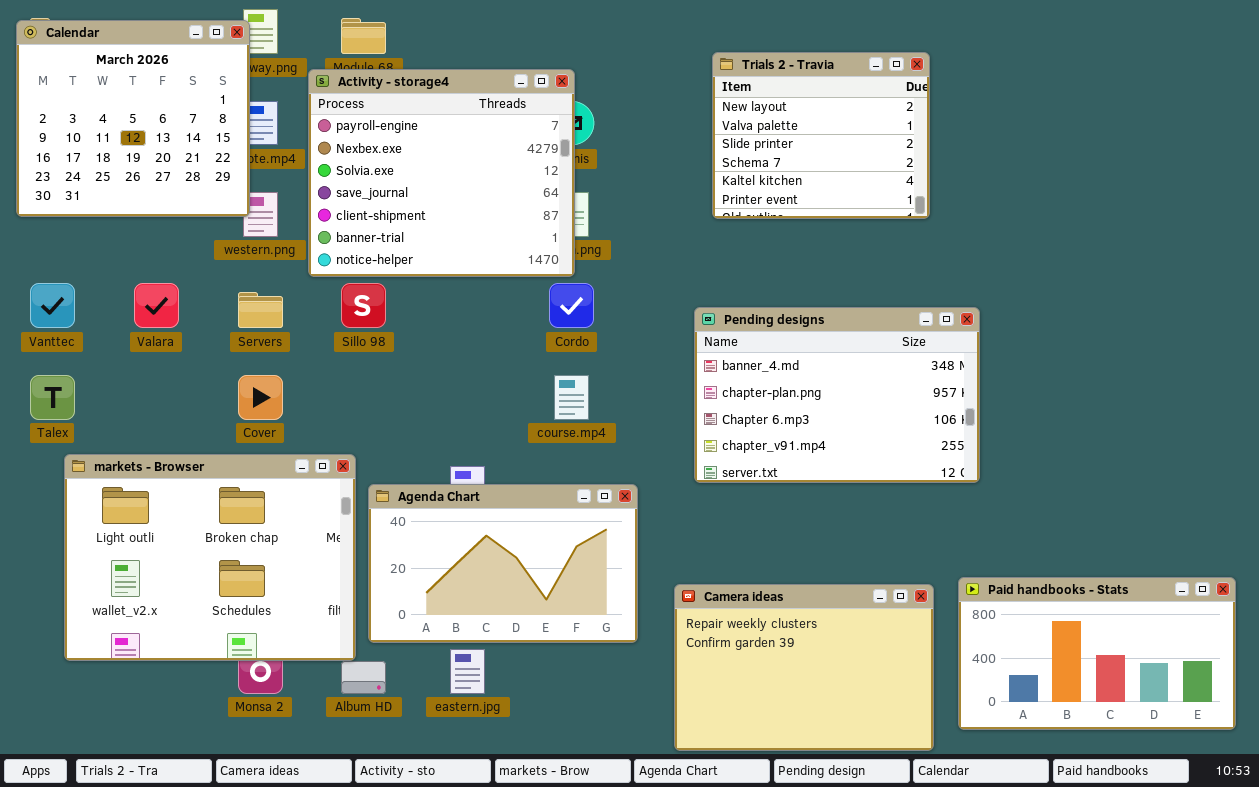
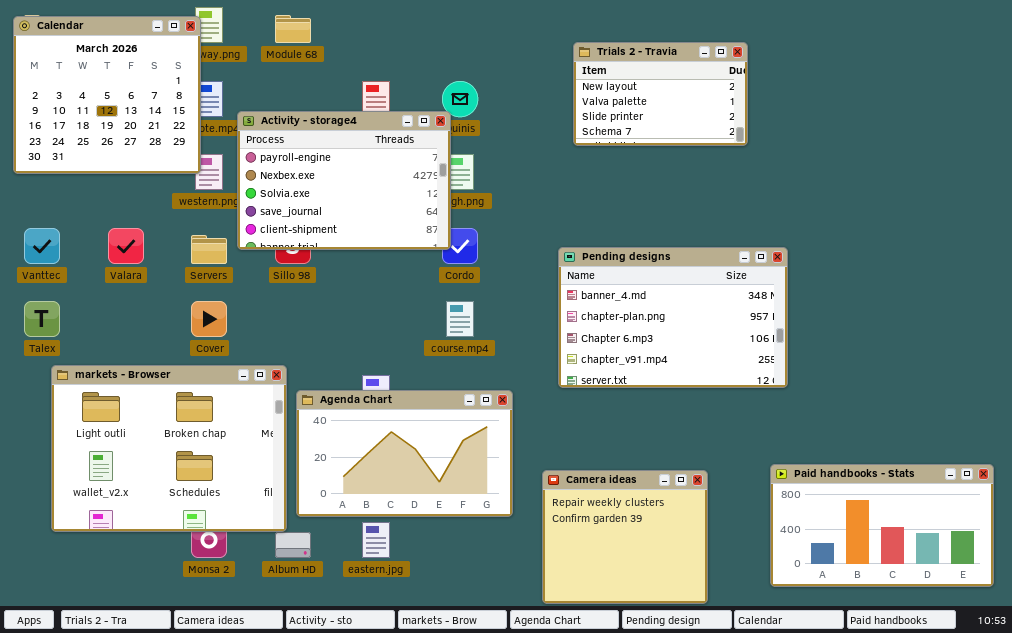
Trials 2 - Travia: [712,52,930,219] -> [573,42,748,146], resized
Activity - storage4: [308,69,575,277] -> [237,111,451,250], moved, resized
Camera ideas: [674,584,934,751] -> [542,470,708,604], resized

